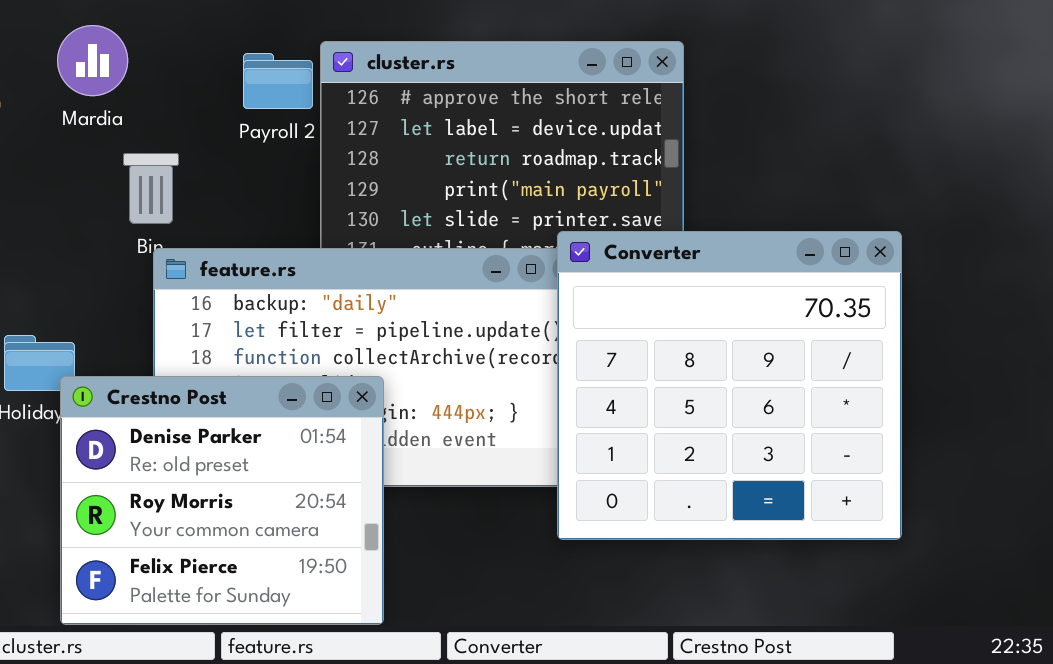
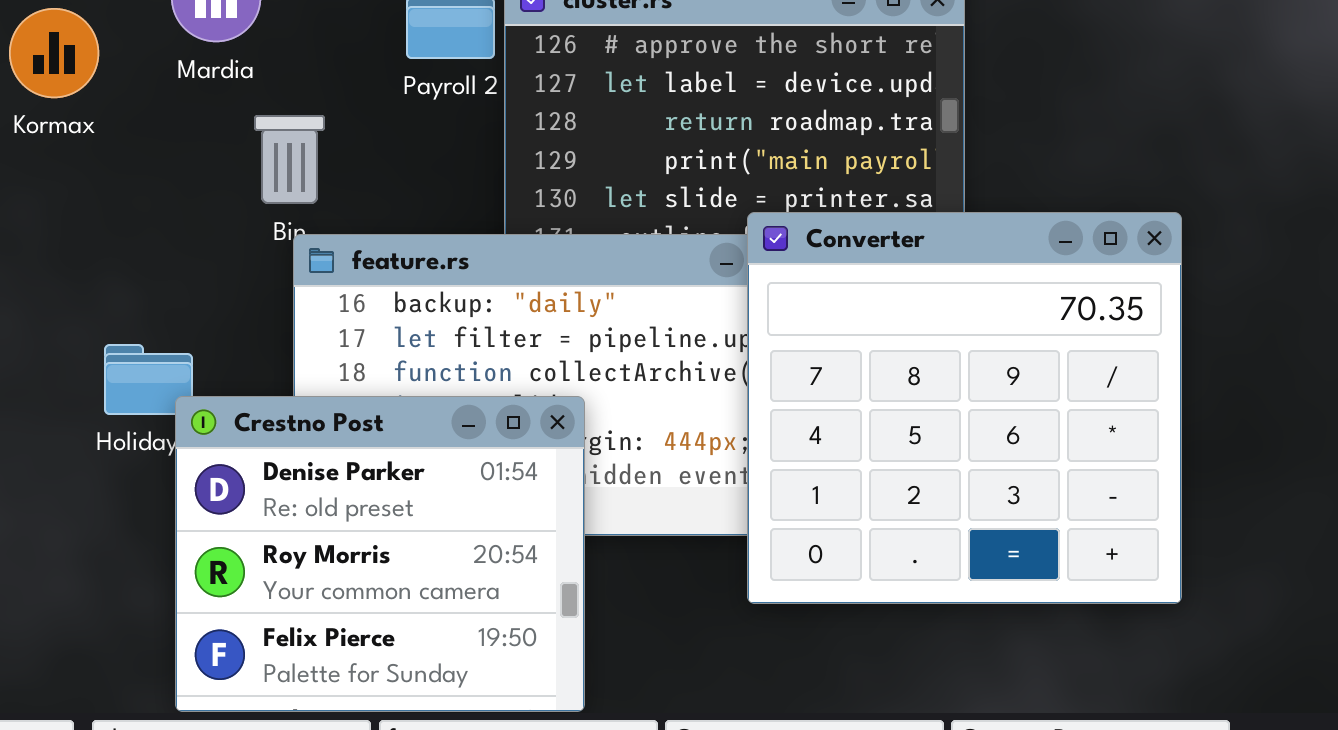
Converter: [557,231,902,540] -> [747,212,1182,604], moved

